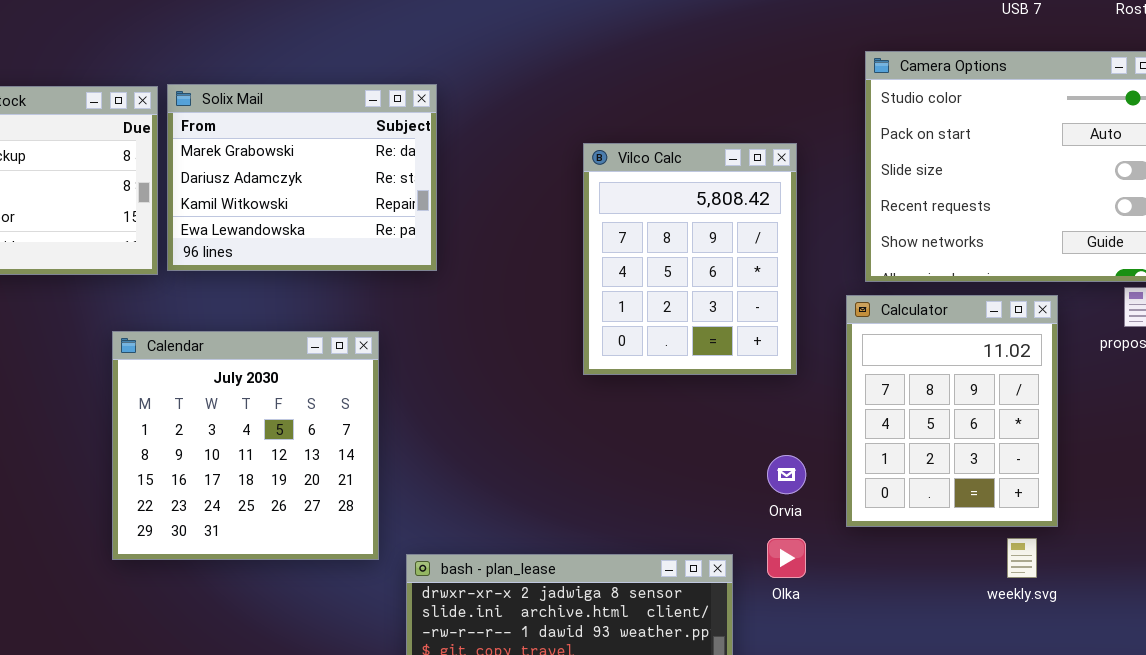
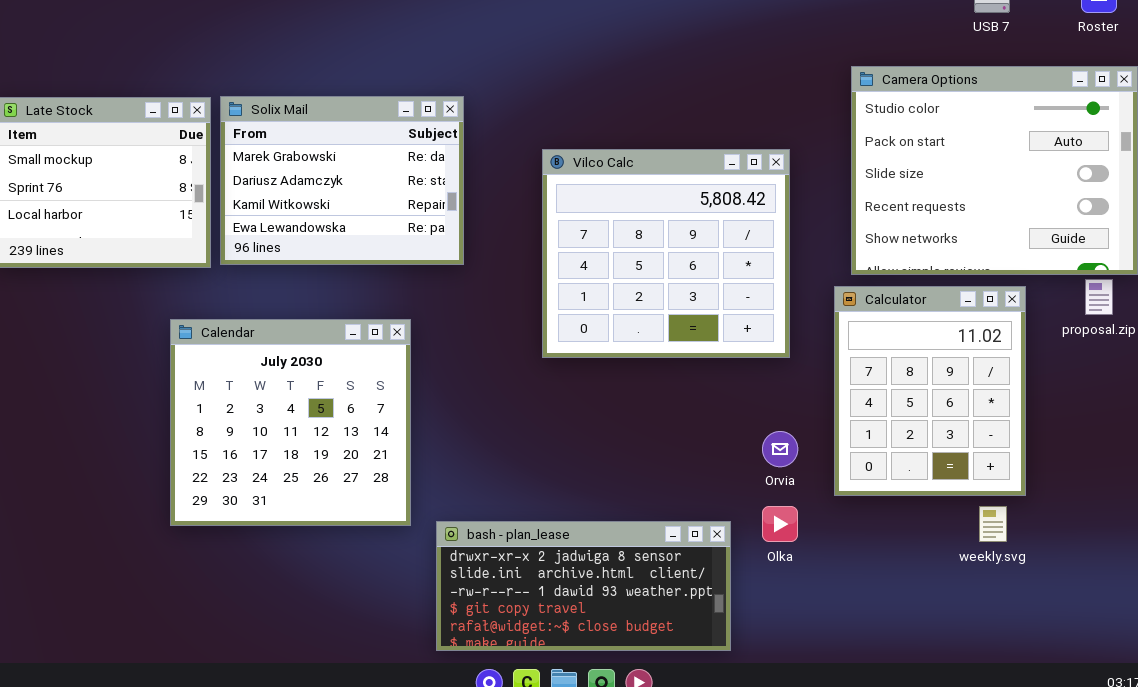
Vilco Calc: [583,143,797,375] -> [542,149,790,358], resized

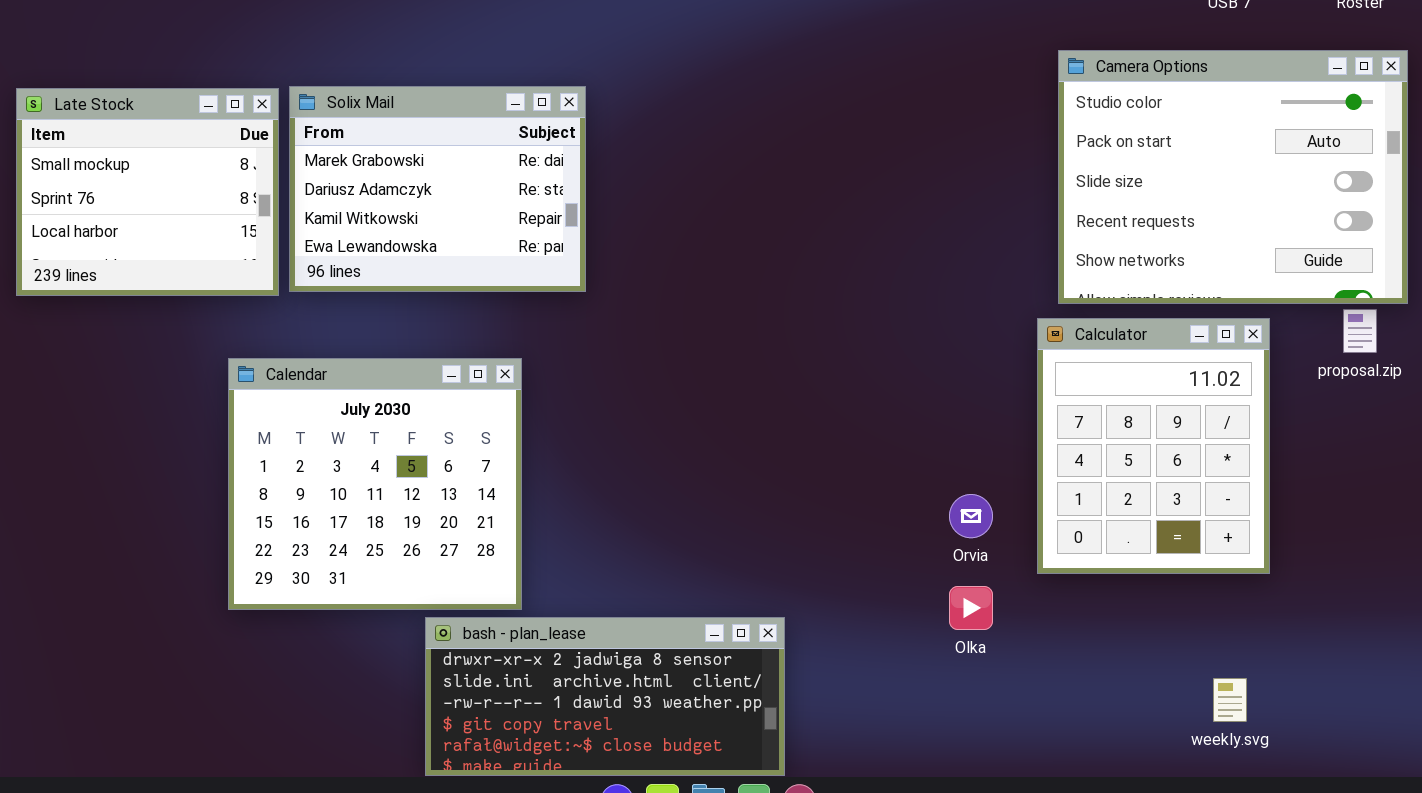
Vilco Calc: [542,149,790,358] -> none, closed
weekly.svg: [979,506,1007,542] -> [1213,678,1247,722], moved
bash - plan_lease: [436,521,731,651] -> [425,617,785,776], moved

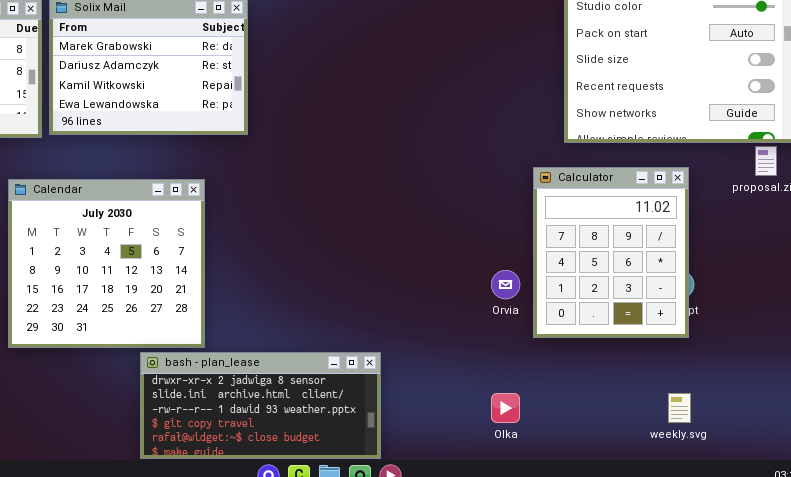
Calculator: [1037,318,1270,574] -> [533,167,689,338], moved
Olka: [949,586,993,630] -> [491,393,520,423], moved

